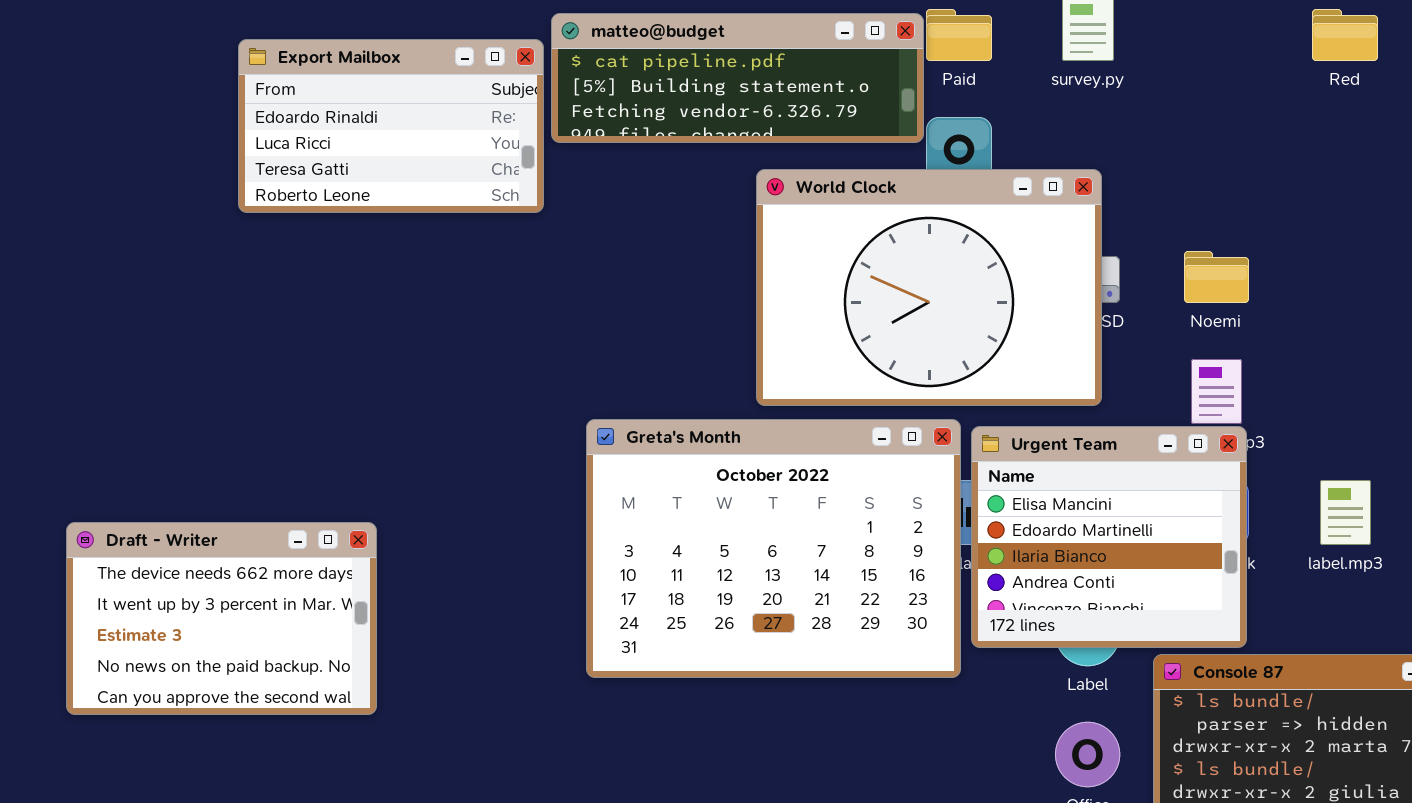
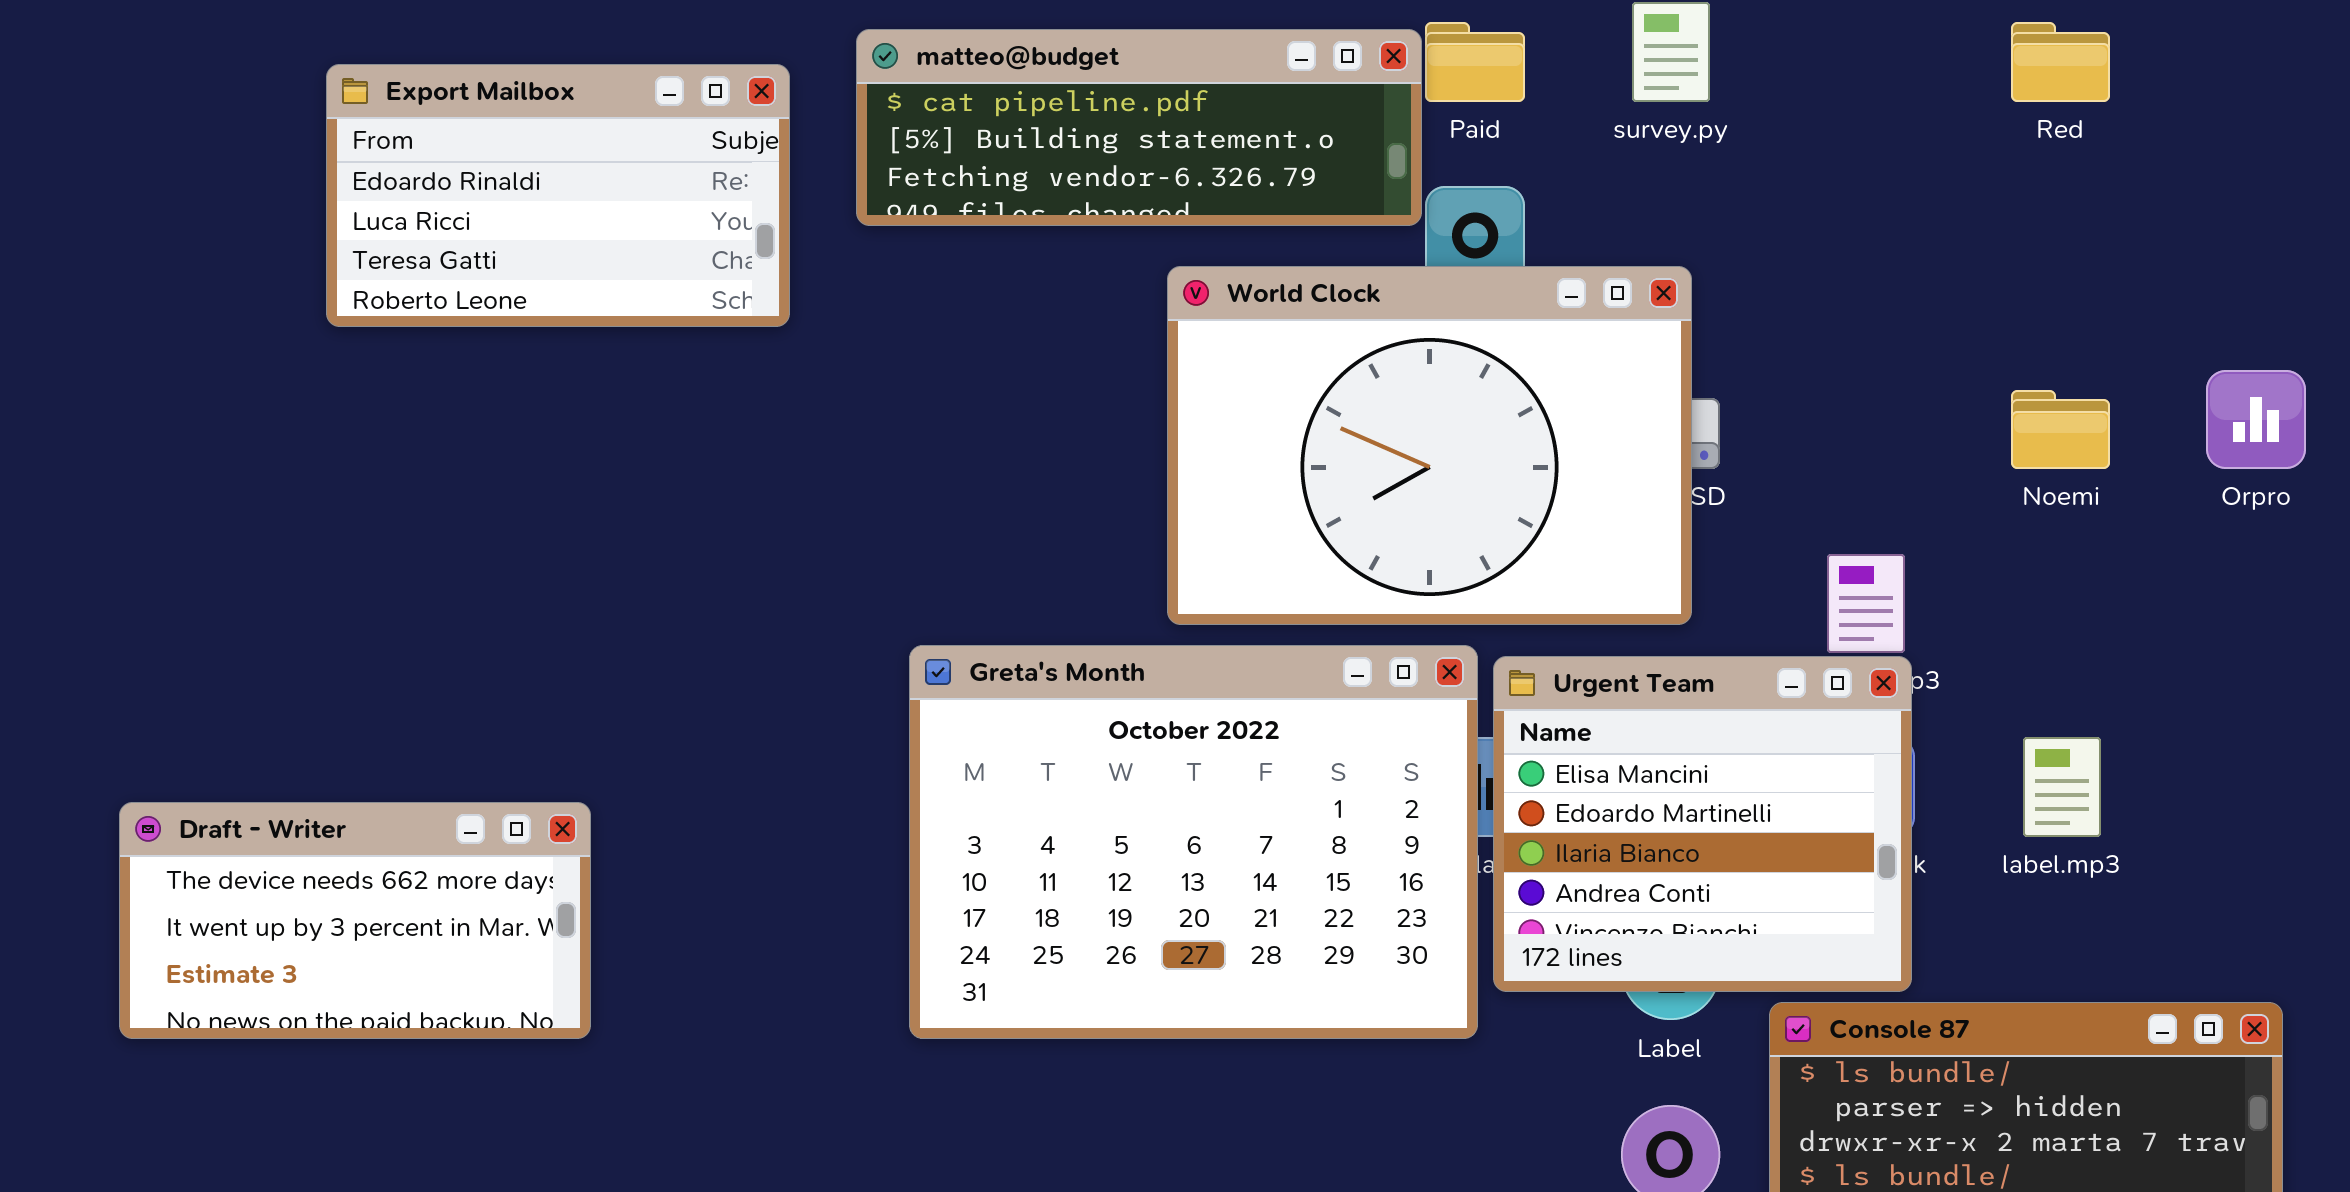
Export Mailbox: [238,39,544,213] -> [326,64,790,327], moved
Noemi: [1184,251,1249,303] -> [2011,390,2110,469], moved
Draft - Writer: [66,522,377,715] -> [119,802,591,1039], resized

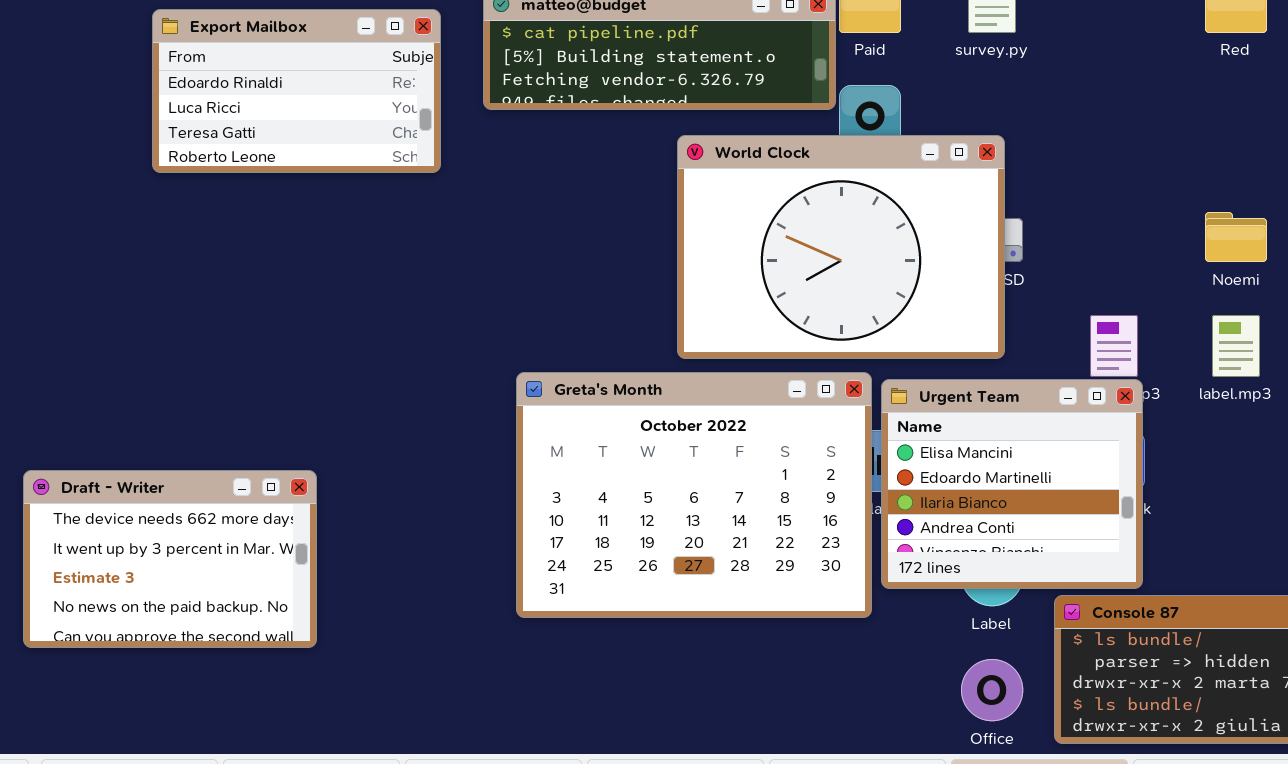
label.mp3: [2023,737,2101,837] -> [1212,315,1260,377], moved
Draft - Writer: [119,802,591,1039] -> [23,470,317,648], resized

